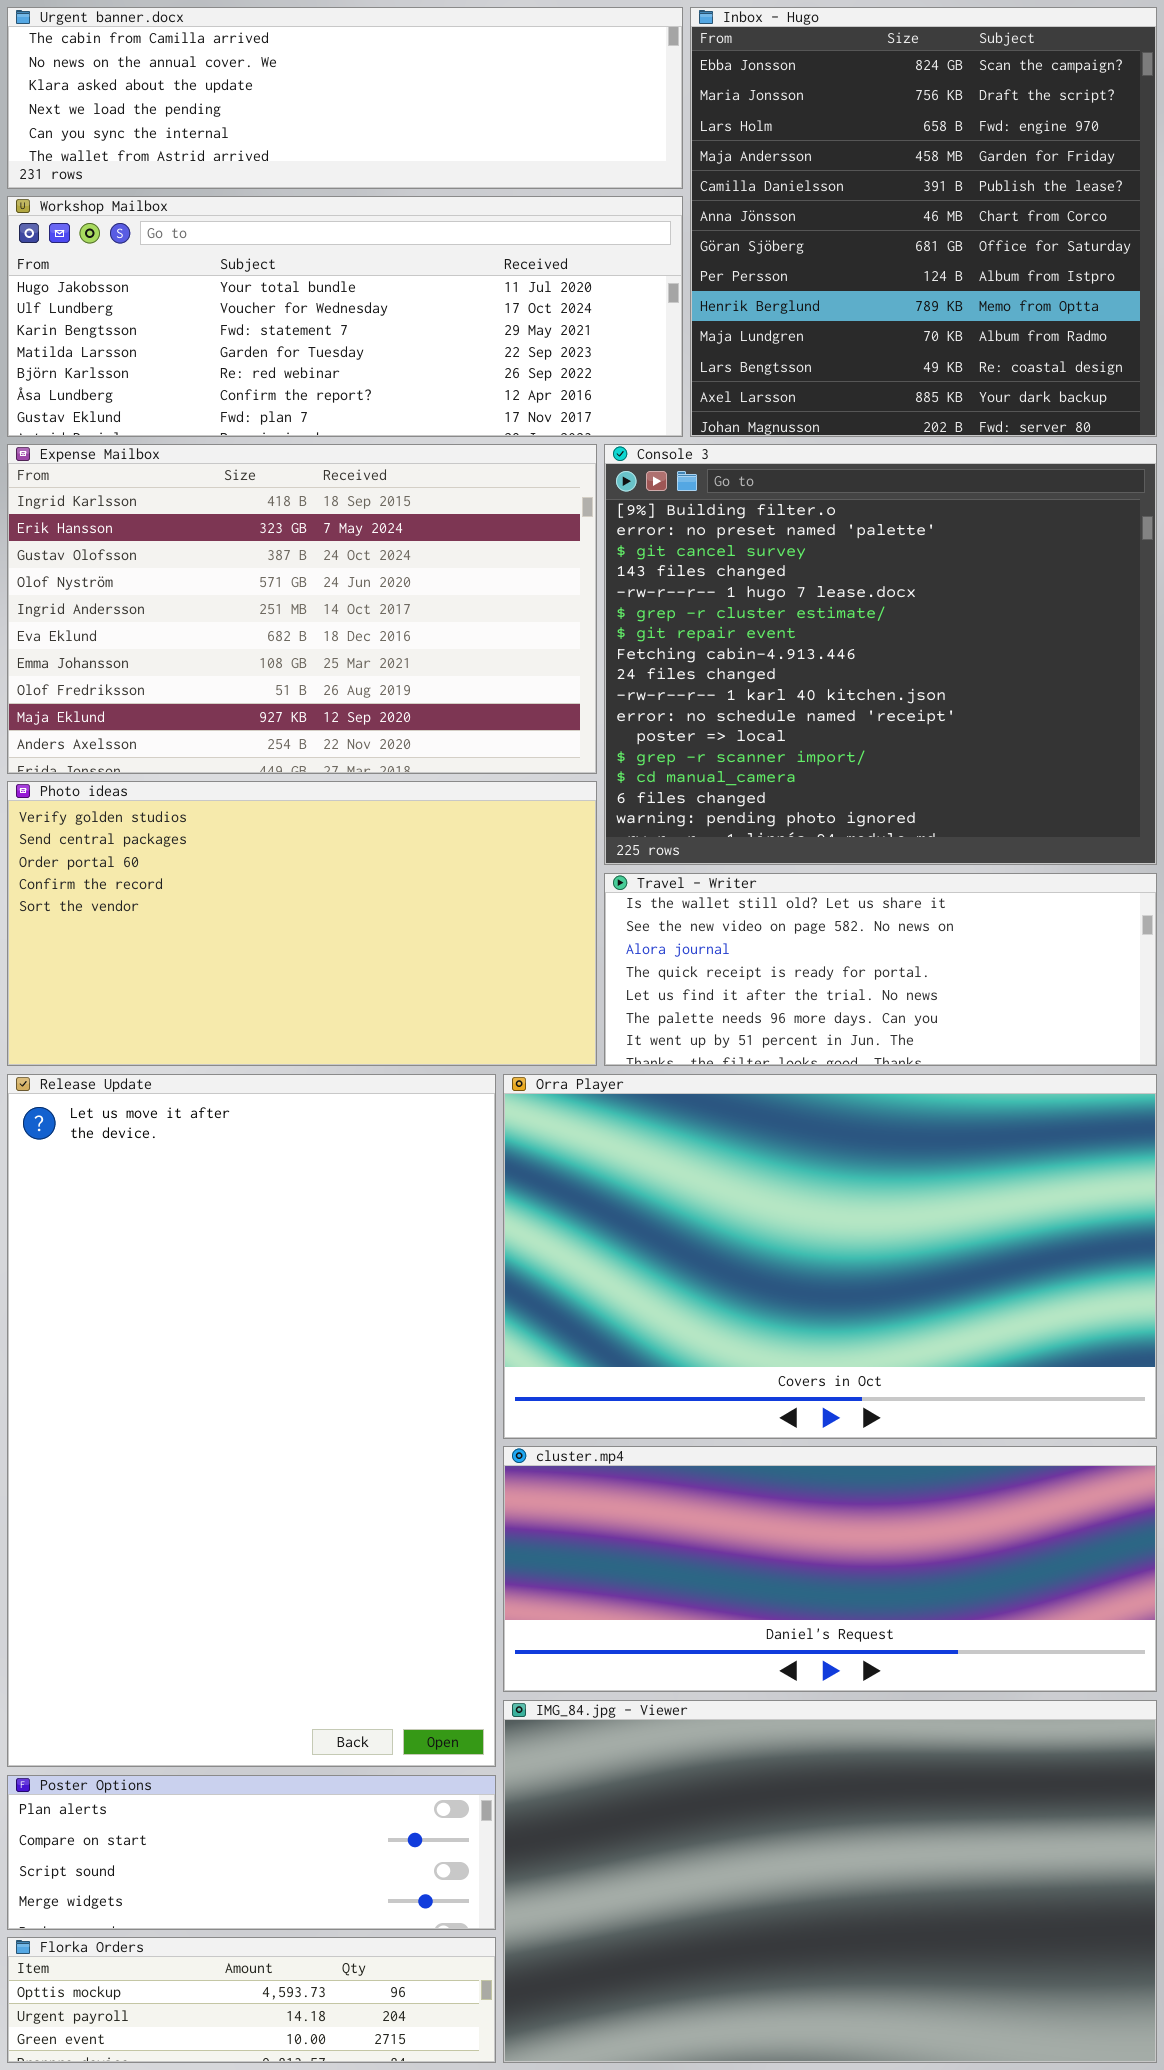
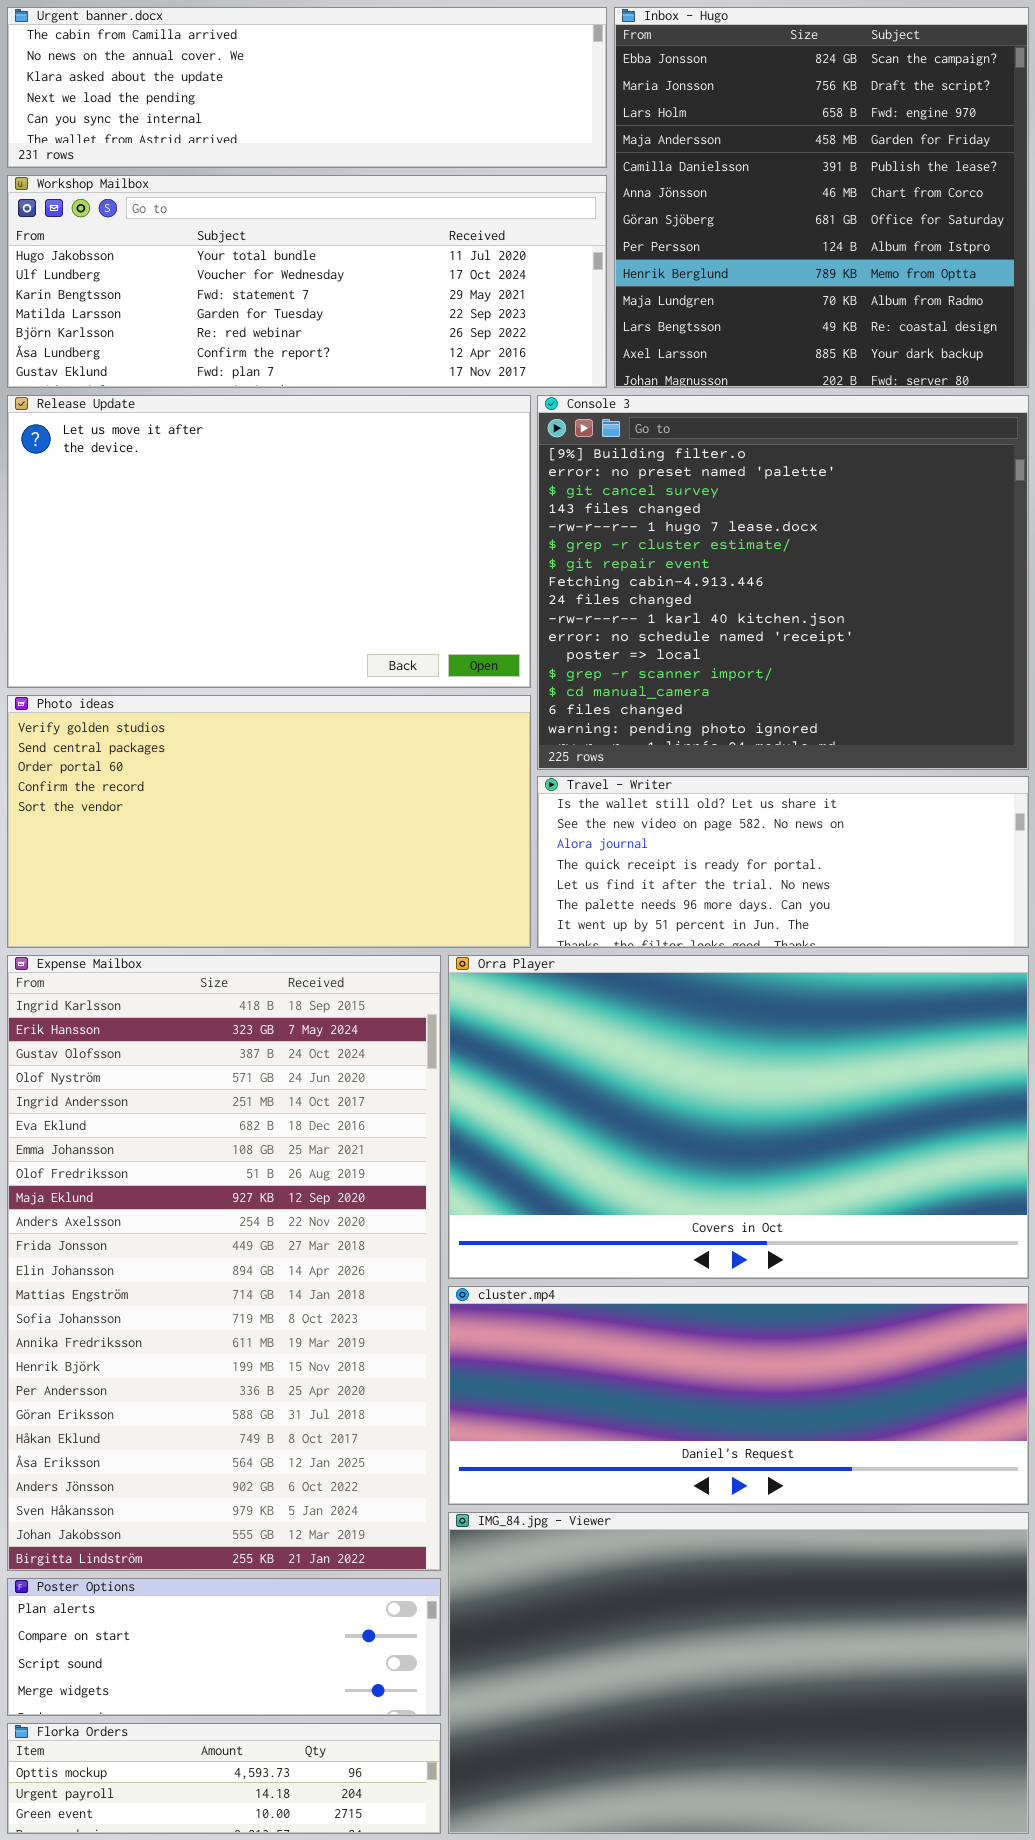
Expense Mailbox: [7,444,597,774] -> [7,955,441,1571], moved, resized
Release Update: [7,1074,496,1767] -> [7,395,531,688], moved, resized

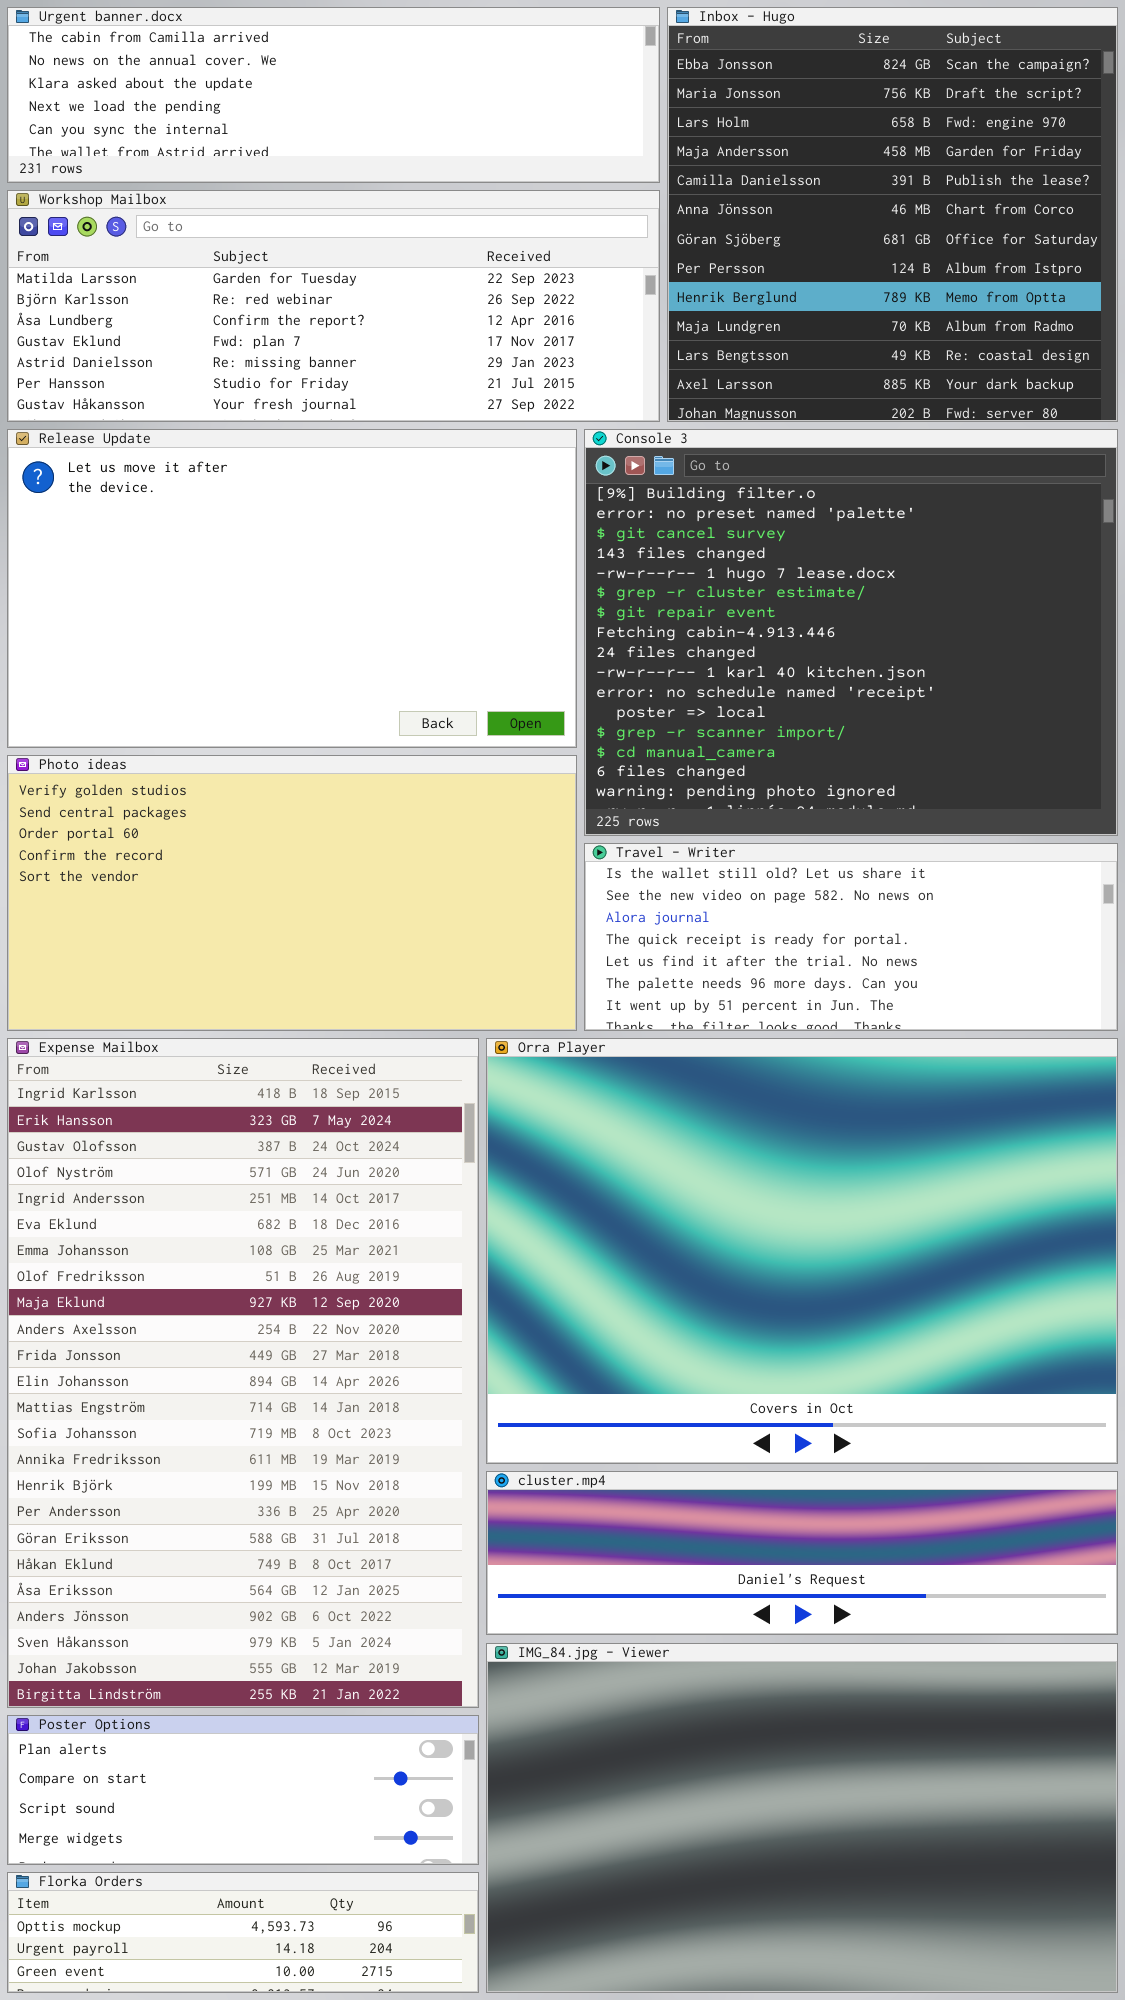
Workshop Mailbox: [7,175,607,388] -> [7,190,660,422], scrolled down 3 rows
Orra Player: [448,955,1029,1279] -> [486,1038,1118,1464], resized
cluster.mp4: [448,1286,1029,1505] -> [486,1471,1118,1635], resized

